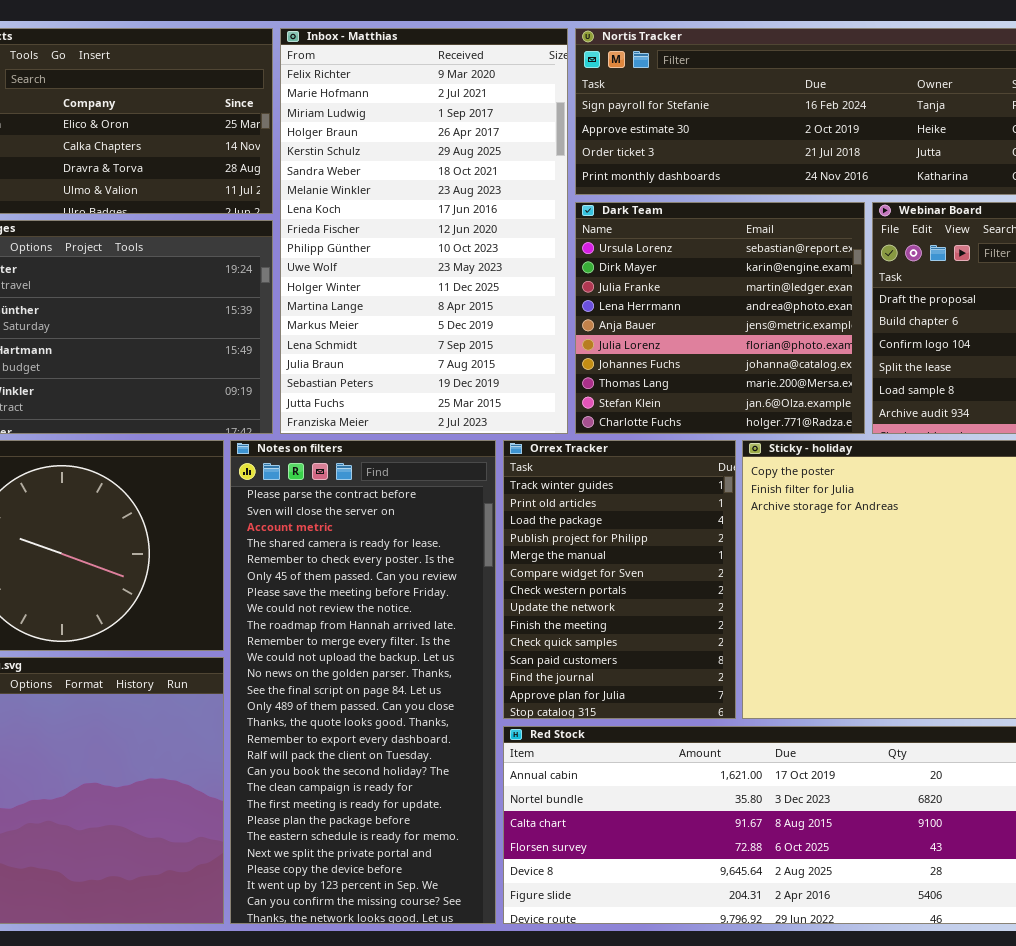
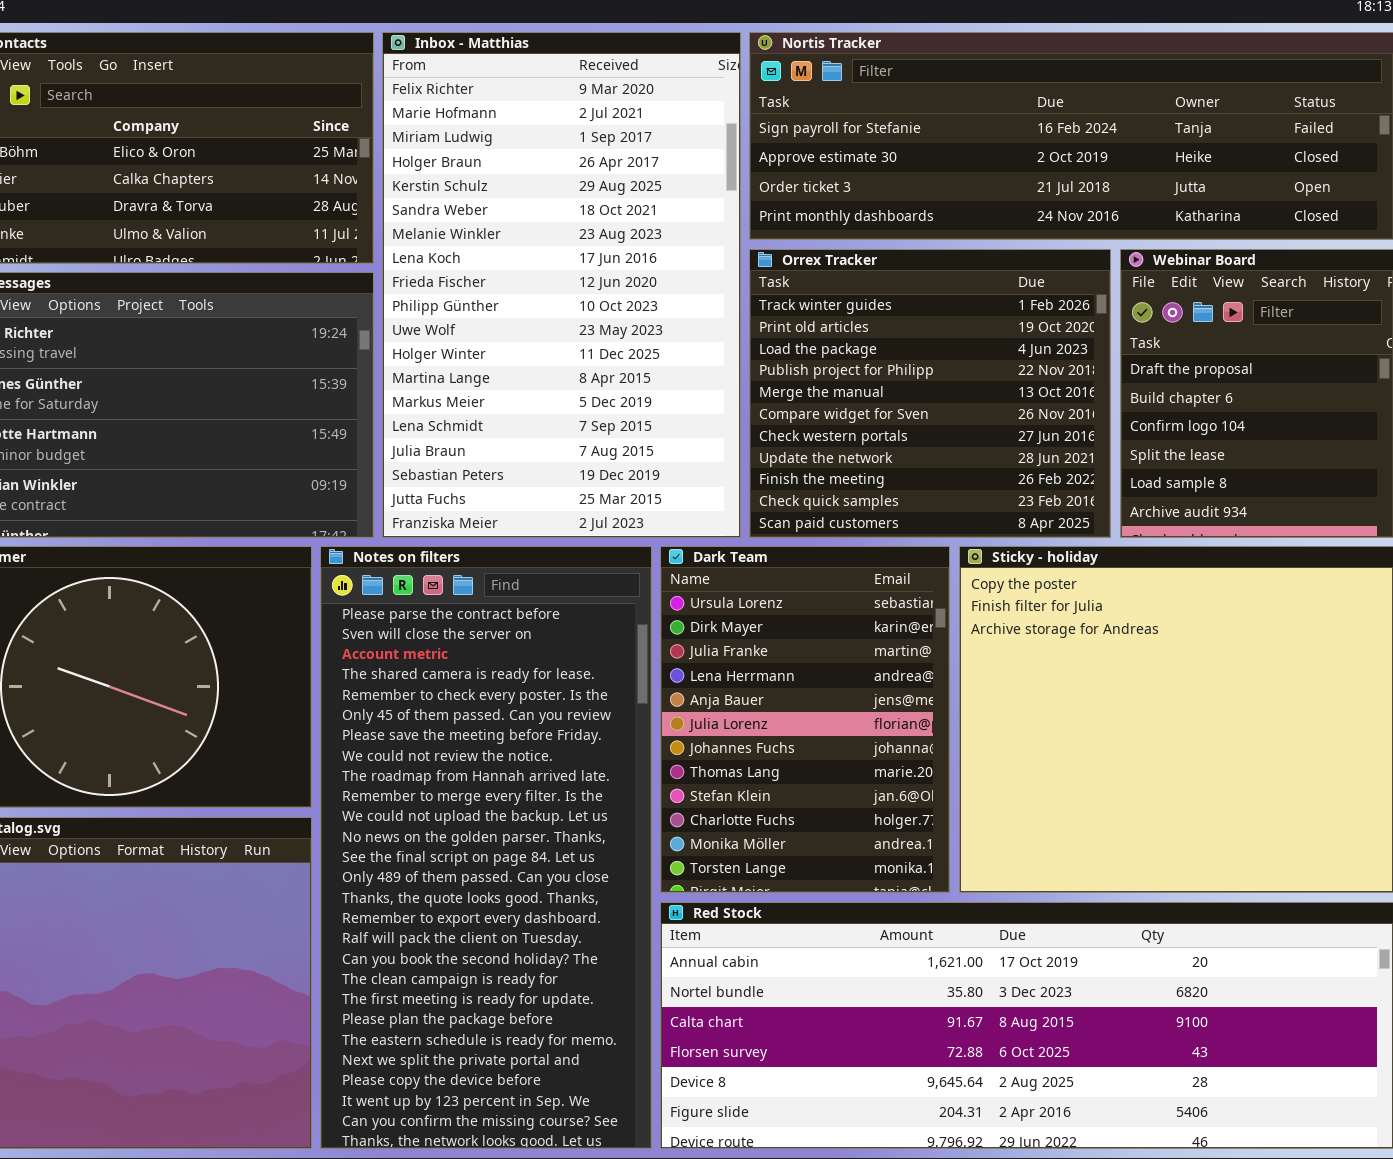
Dark Team: [575,202,865,434] -> [660,546,950,893], moved, resized
Orrex Tracker: [503,440,736,719] -> [749,249,1111,538], moved, resized

